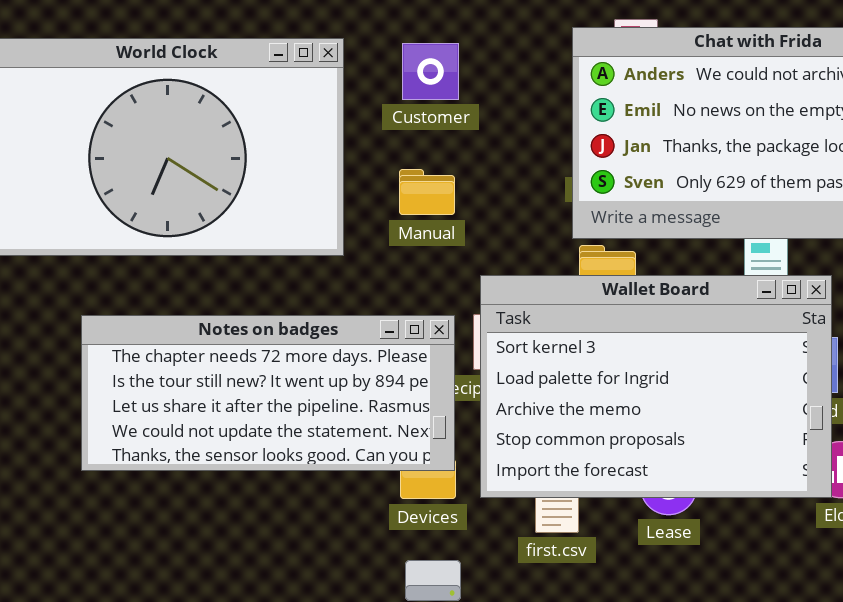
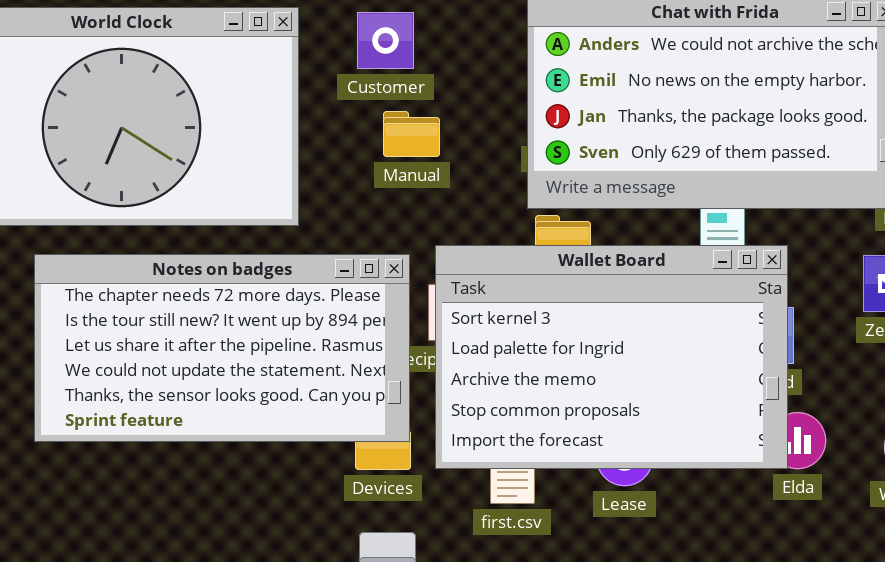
Manual: [399,169,455,215] -> [383,111,440,157], moved
Notes on badges: [81,315,455,471] -> [34,254,410,442], resized

